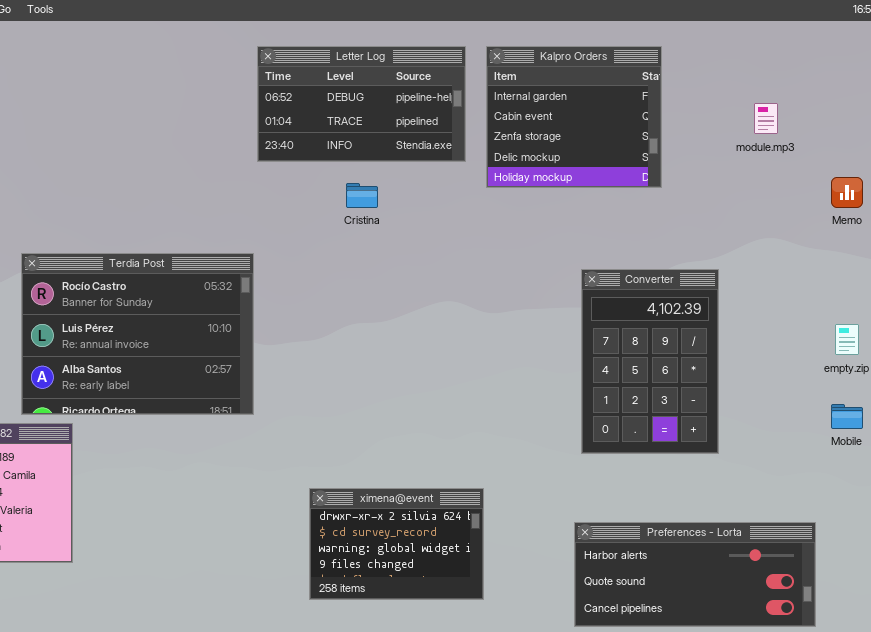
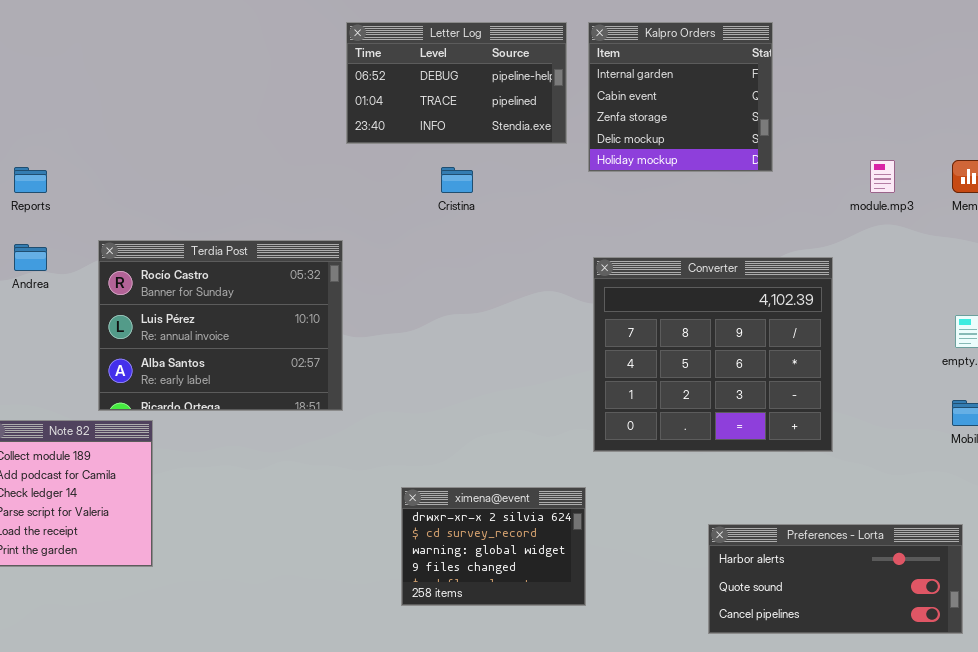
module.mp3: [754,103,778,134] -> [870,160,895,193], moved
Converter: [581,269,719,454] -> [593,257,833,452], resized
Preferences - Lorta: [574,522,816,627] -> [708,524,963,634], moved

